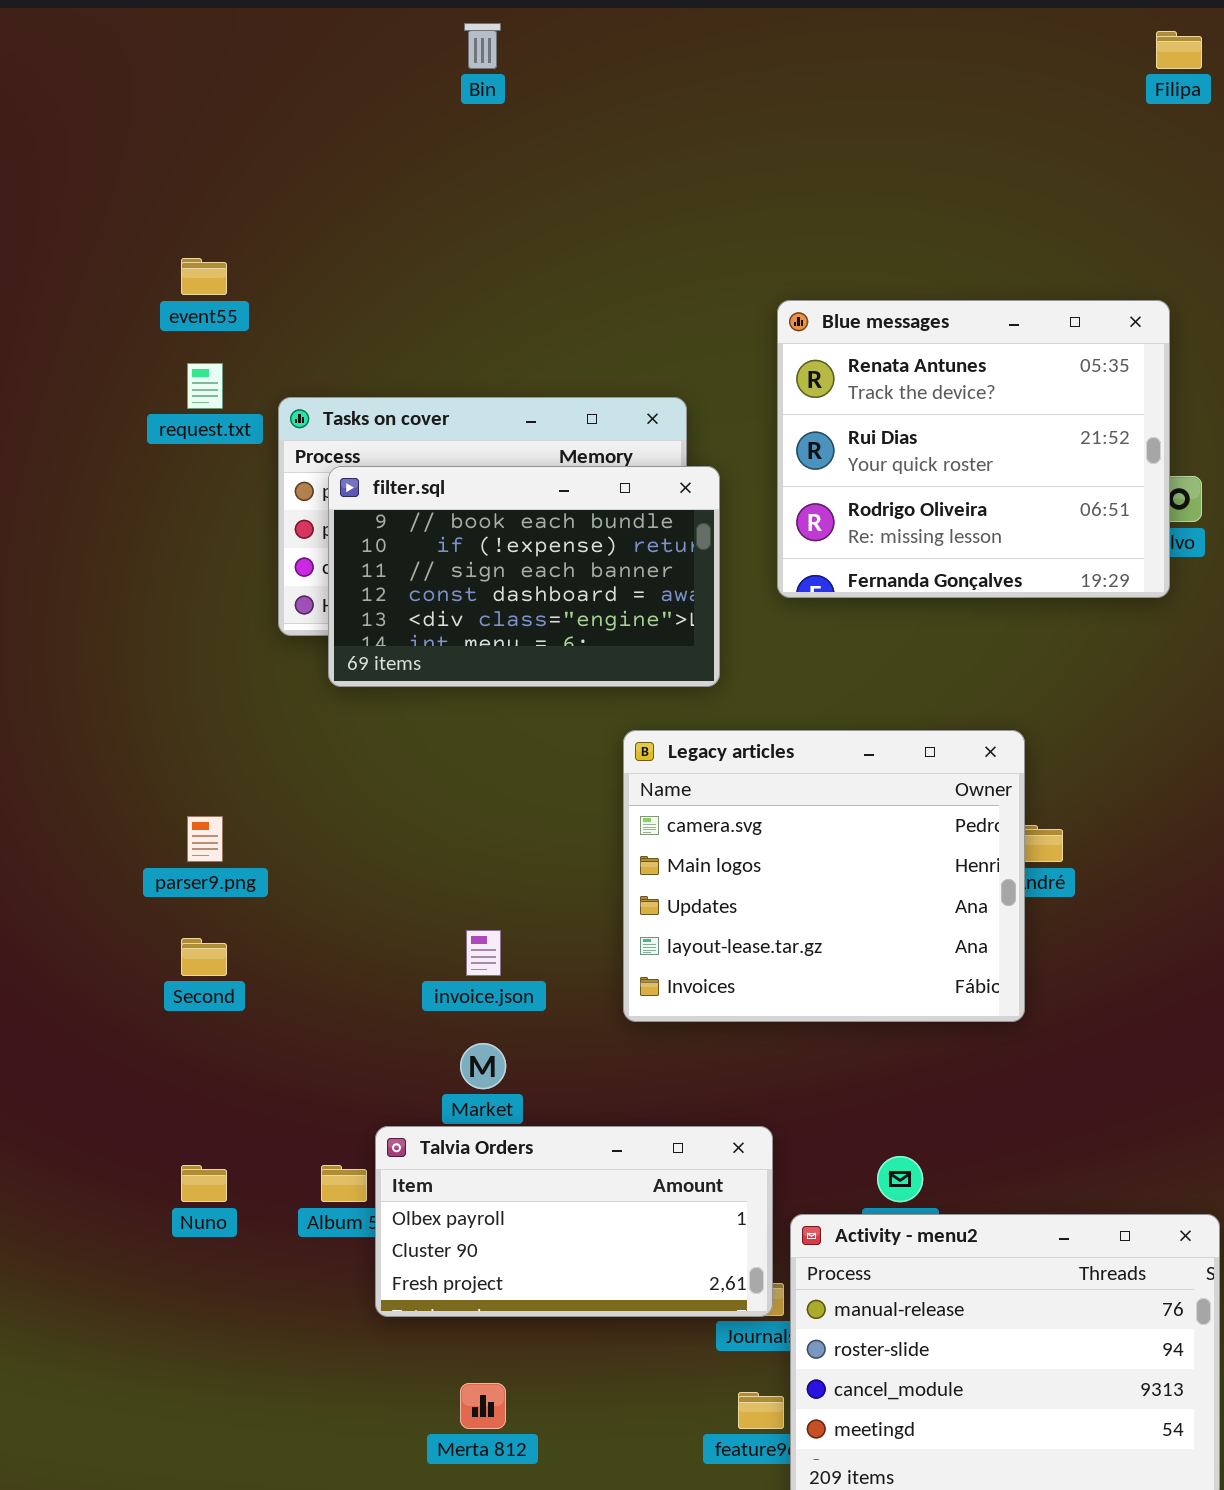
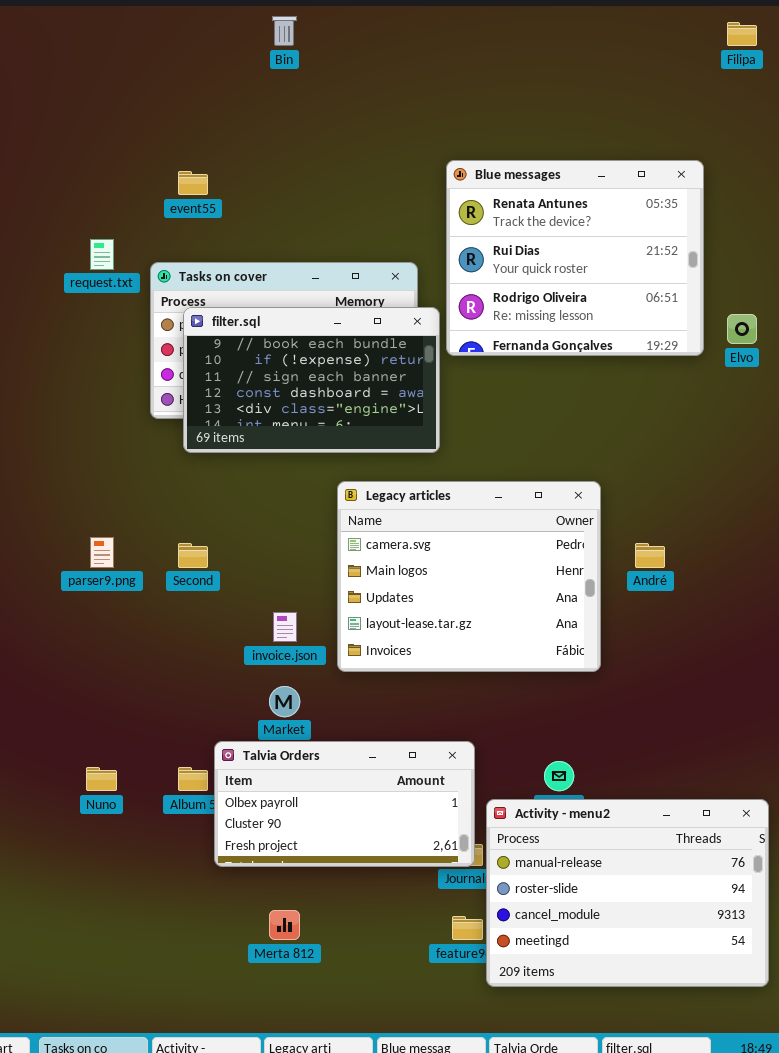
event55: [181,258,227,295] -> [178,171,208,195], moved
Blue messages: [777,300,1170,598] -> [446,160,704,356], moved
Legacy articles: [623,730,1025,1022] -> [337,481,601,672], moved
Second: [181,938,227,976] -> [178,543,208,568], moved

